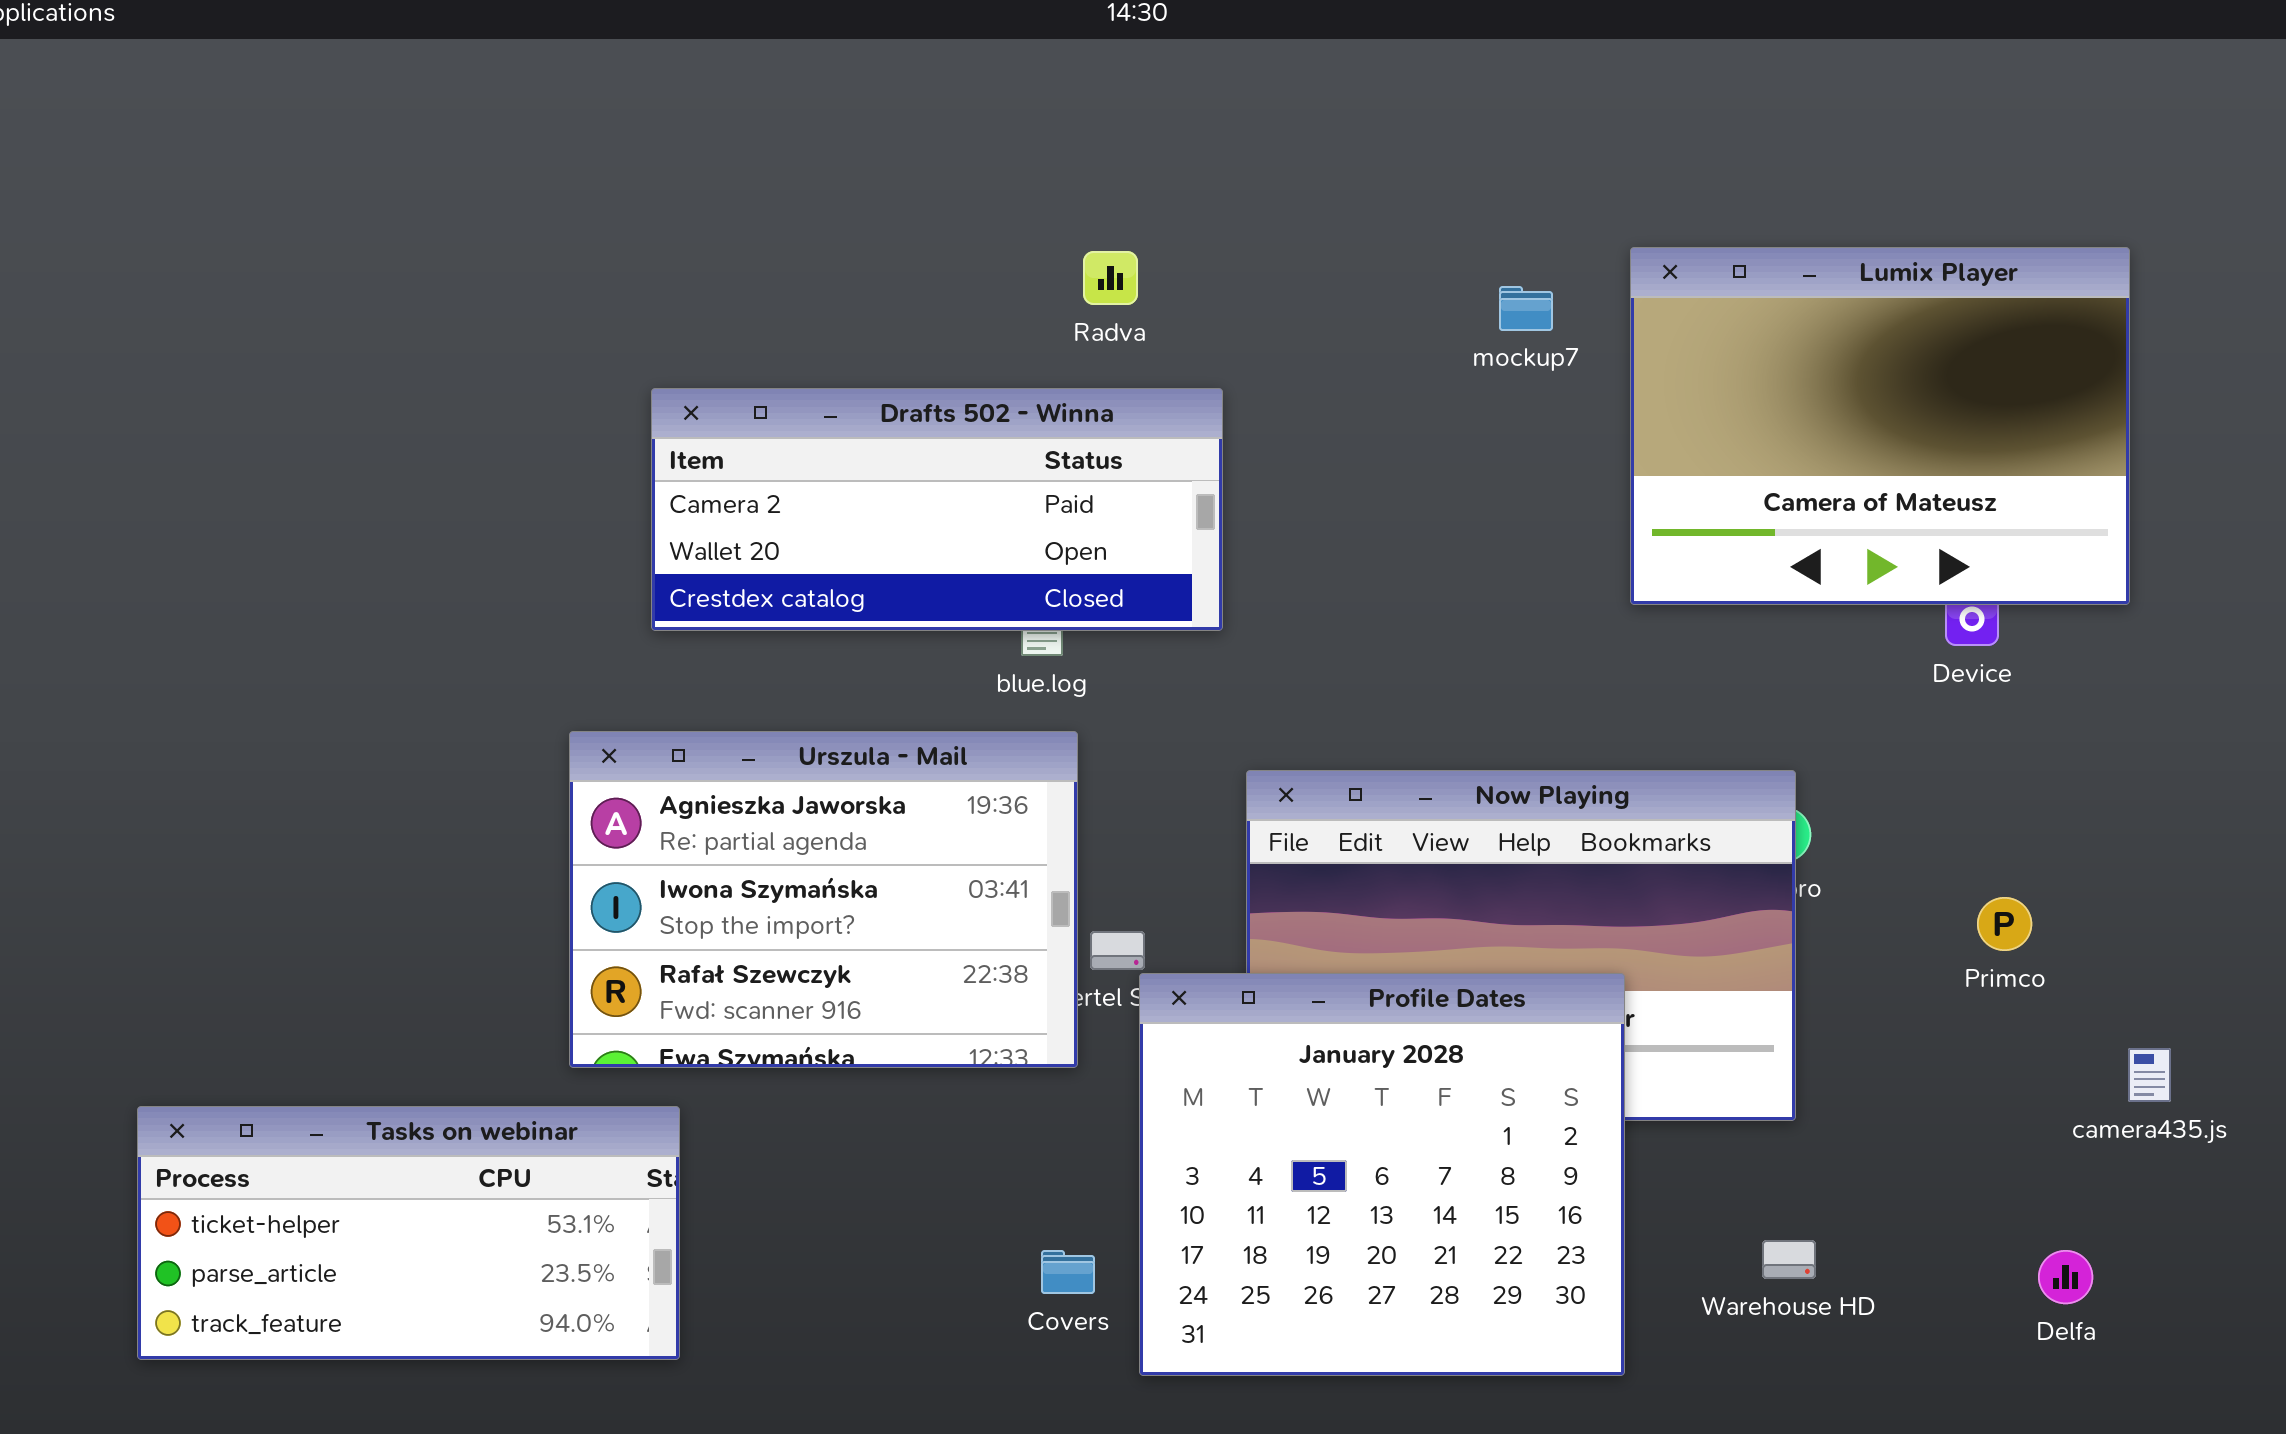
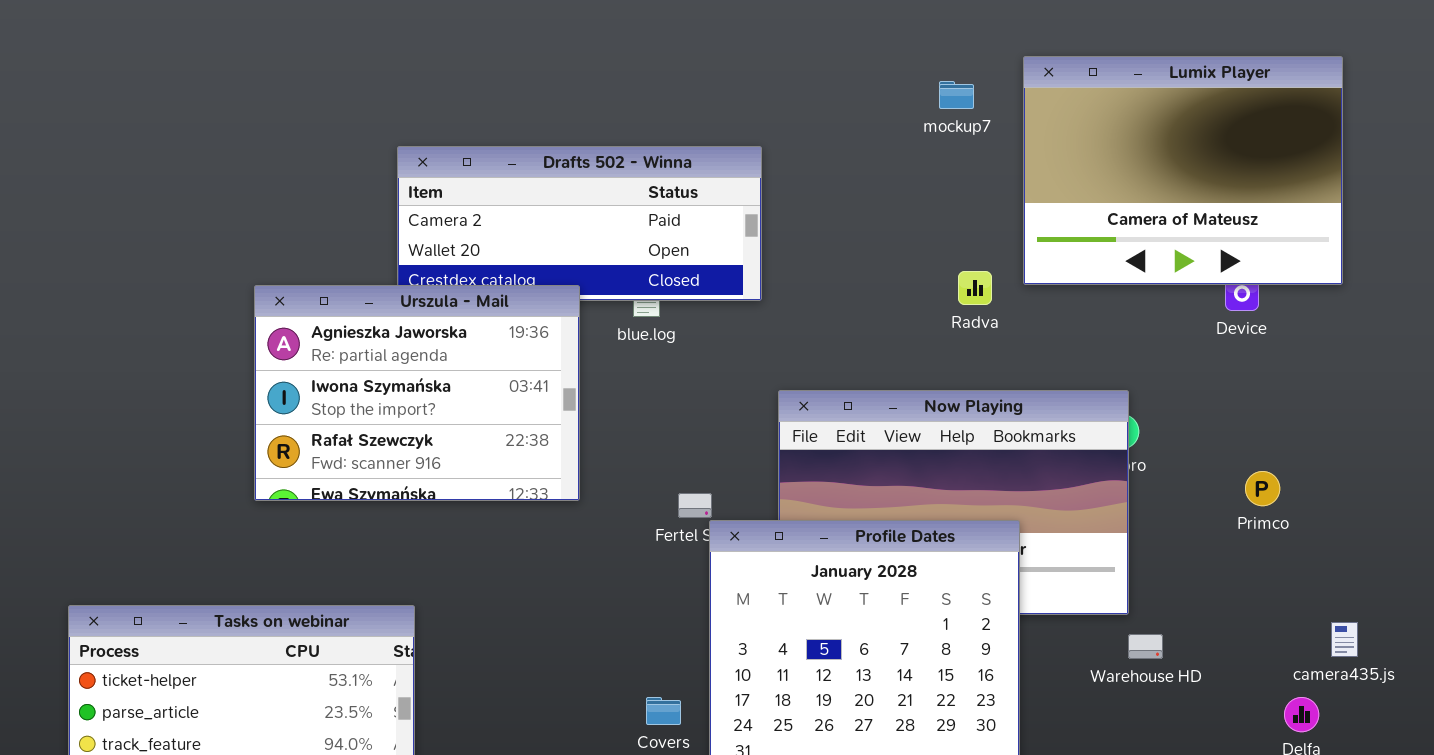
Radva: [1083,251,1138,305] -> [958,271,992,305], moved
Urszula - Mail: [569,731,1078,1068] -> [254,285,580,501], moved
camera435.js: [2128,1048,2171,1102] -> [1331,622,1358,657], moved
Warehouse HD: [1762,1240,1816,1279] -> [1128,634,1163,659], moved

